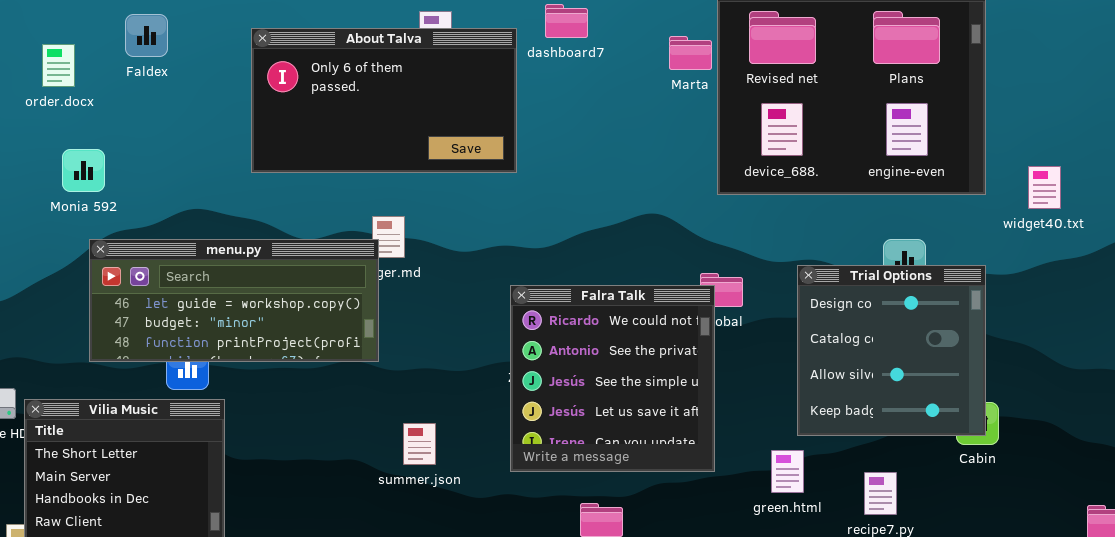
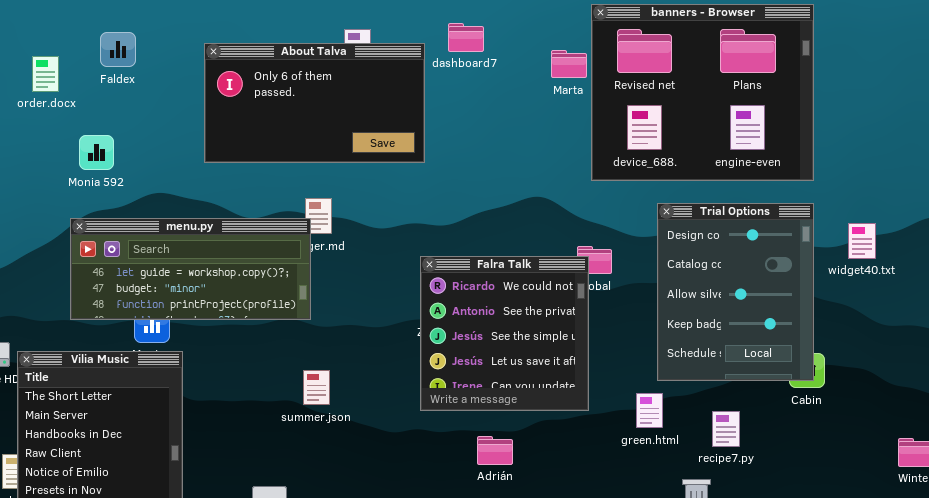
Monia 592: [62,149,105,192] -> [79,135,114,170], moved
widget40.txt: [1028,166,1061,209] -> [848,223,876,259], moved
Trial Options: [797,265,986,436] -> [657,203,814,381], resized
summer.json: [403,423,436,465] -> [303,370,330,405], moved

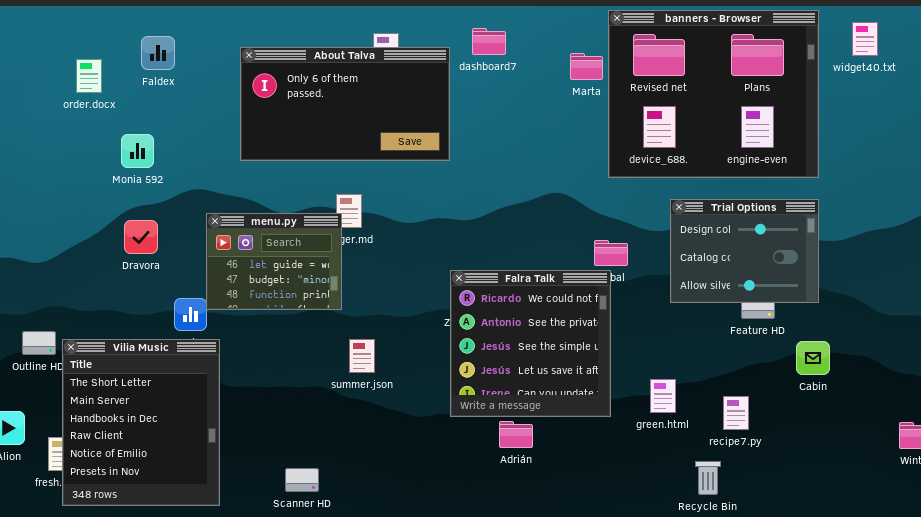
Trial Options: [657,203,814,381] -> [670,199,819,303], resized
menu.py: [70,218,311,320] -> [206,213,342,310], resized
widget40.txt: [848,223,876,259] -> [852,22,878,56], moved
Falra Talk: [420,256,589,411] -> [450,270,611,417], moved
summer.json: [303,370,330,405] -> [349,339,375,373], moved

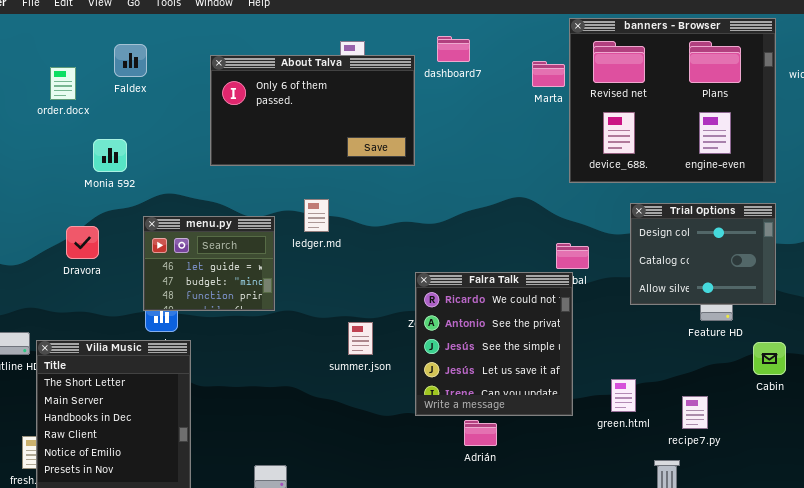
menu.py: [206,213,342,310] -> [143,216,275,311], moved
Dravora: [124,220,158,254] -> [66,226,99,259], moved
summer.json: [349,339,375,373] -> [348,322,373,355], moved

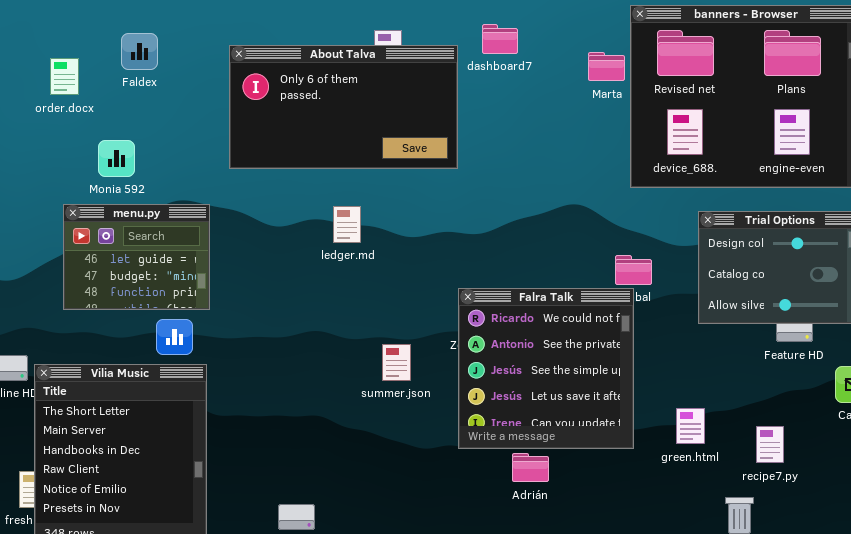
menu.py: [143,216,275,311] -> [63,204,210,310], moved

